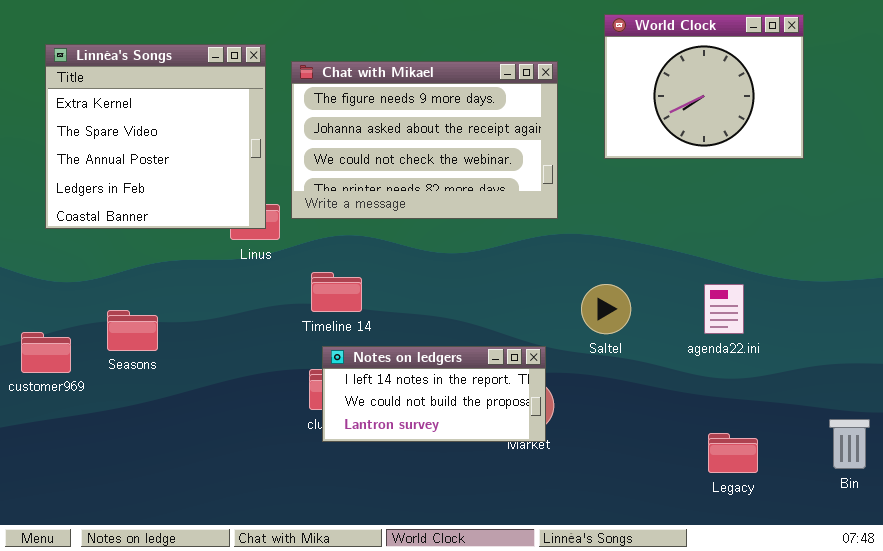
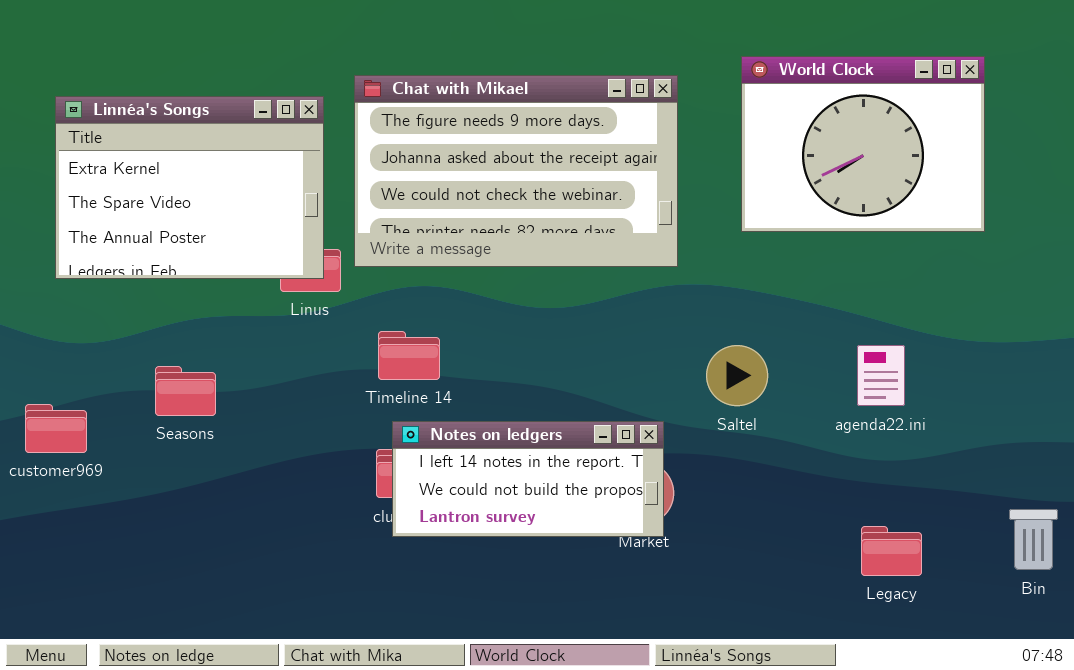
World Clock: [604,14,804,159] -> [741,56,985,232], moved
Linnéa's Songs: [45,44,266,229] -> [55,96,324,279], resized
Seasons: [107,310,158,351] -> [155,366,216,416], moved

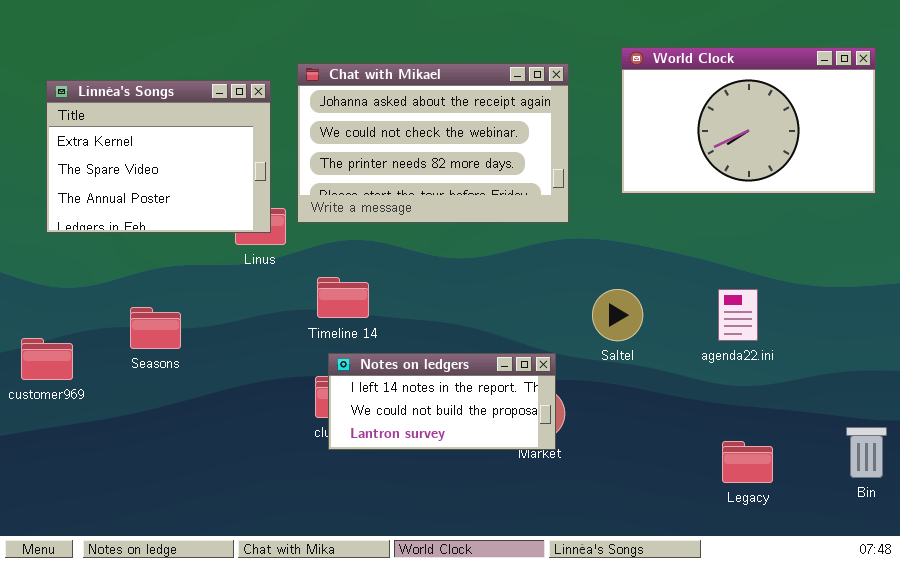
World Clock: [741,56,985,232] -> [621,47,876,194], resized
Chat with Mikael: [354,75,678,267] -> [297,63,569,223], scrolled down 1 row

